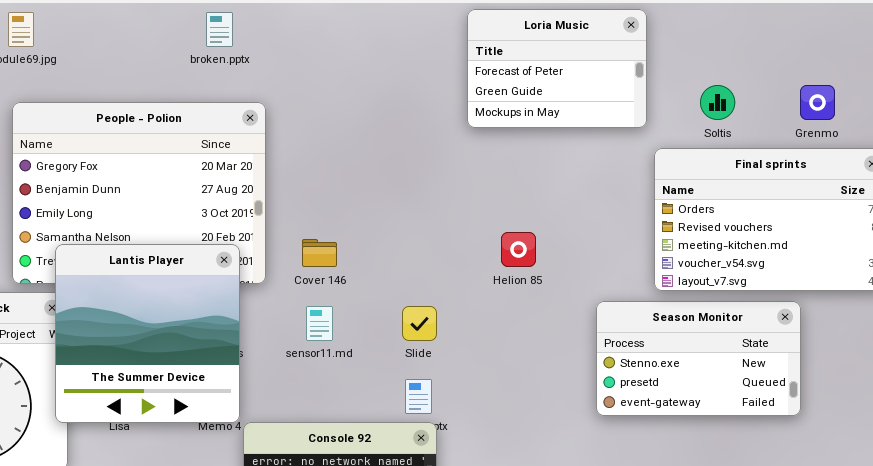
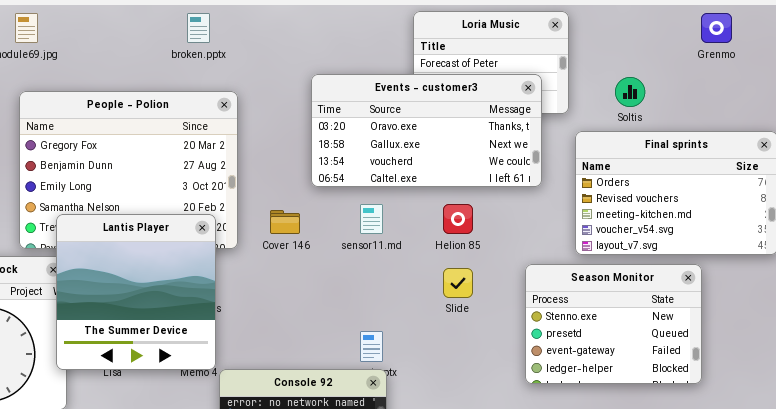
Events - customer3: none -> [311,74,542,187], opened
Grenmo: [800,85,835,120] -> [701,13,732,43], moved
Season Monitor: [596,301,801,416] -> [525,264,702,384], resized
sensor11.md: [306,306,333,341] -> [360,204,383,234], moved
Slide: [402,306,437,341] -> [443,268,473,298], moved

